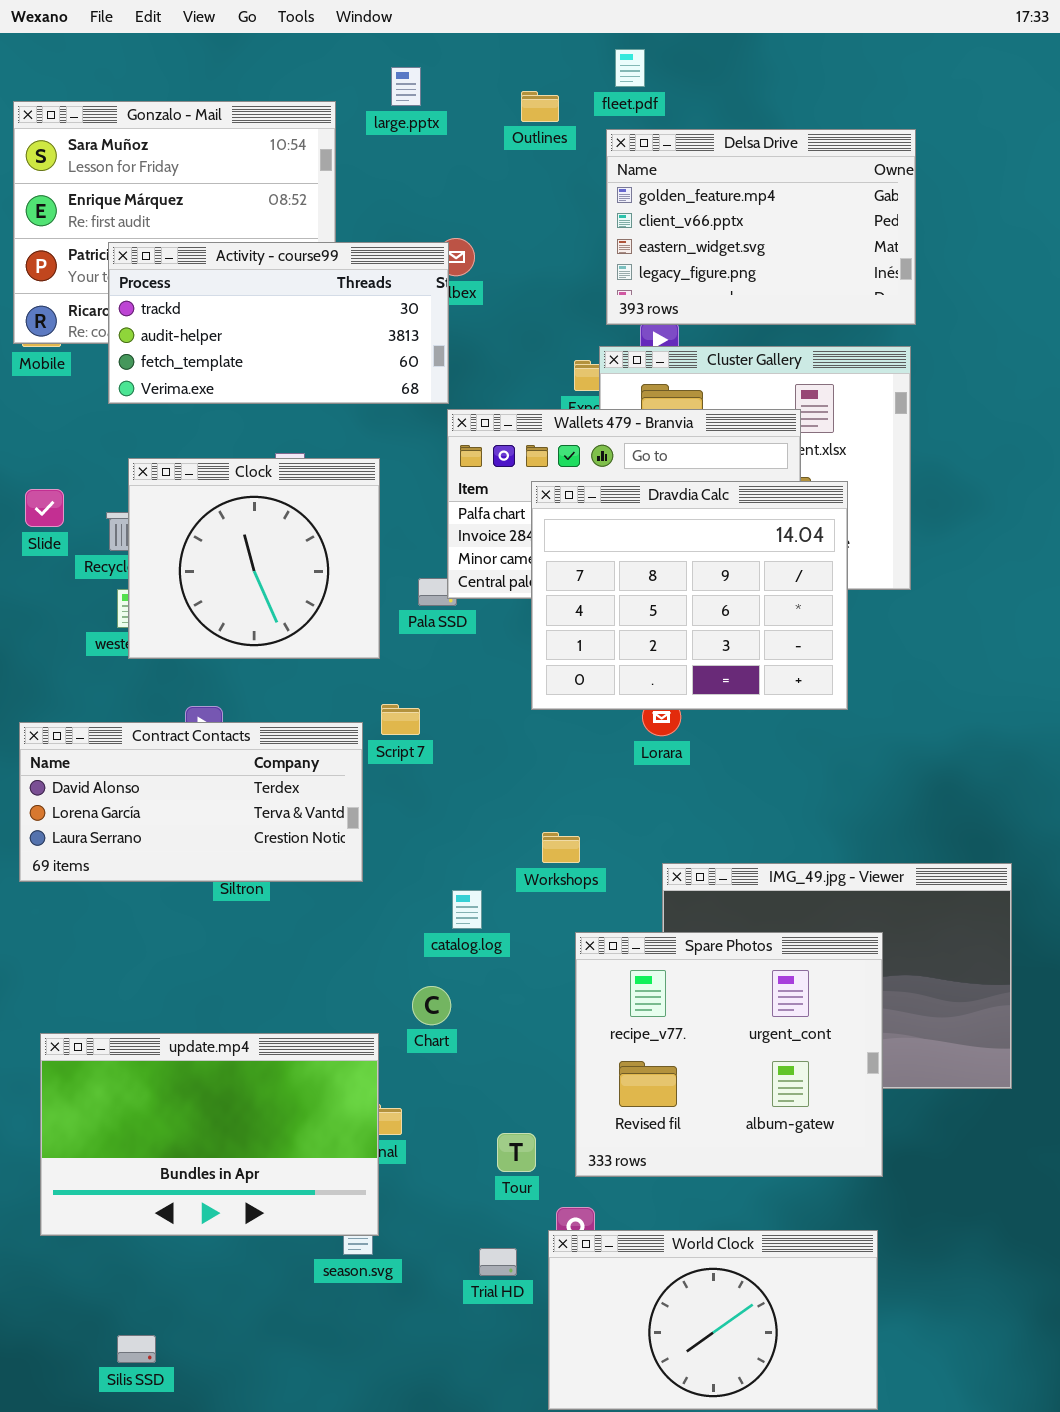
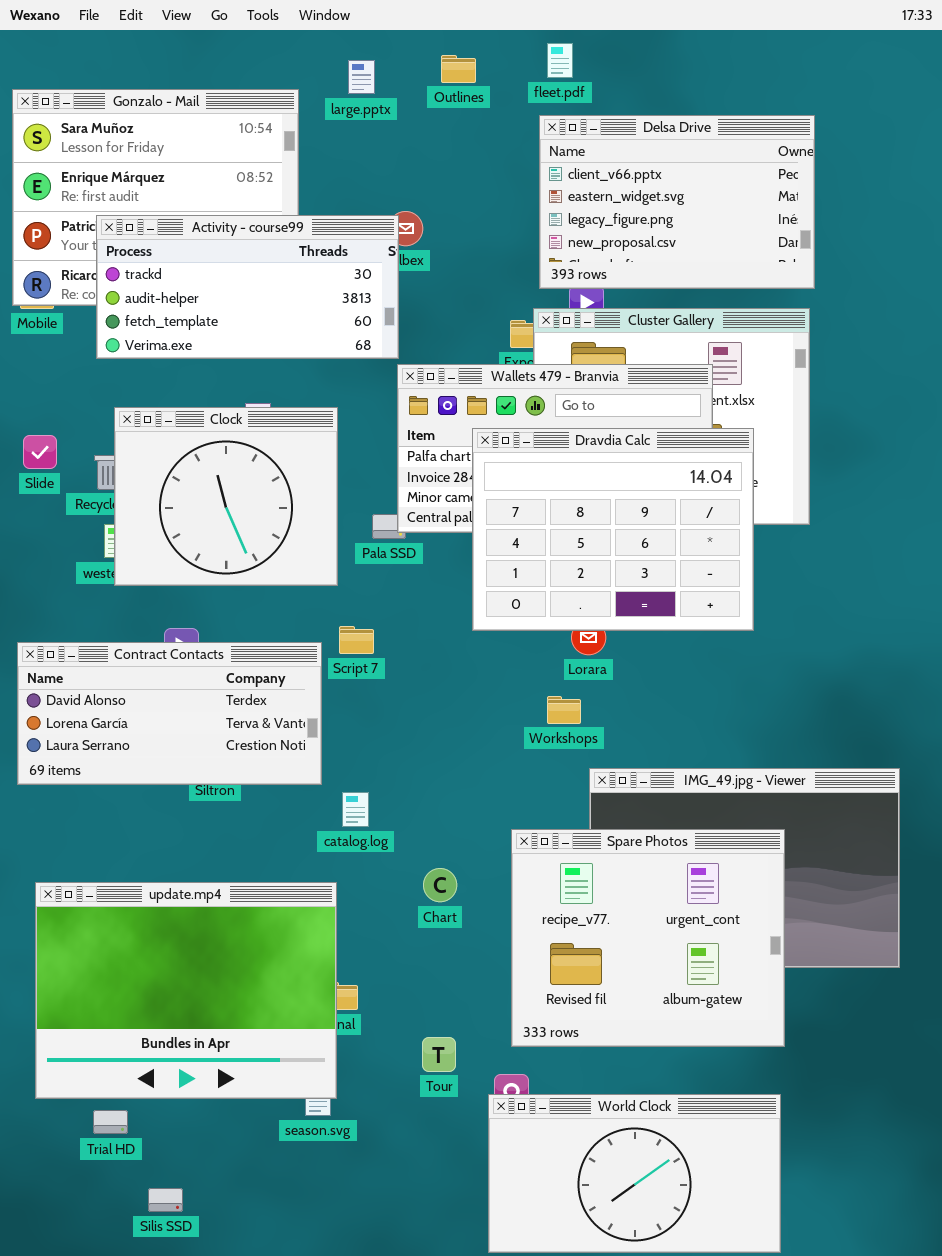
Outlines: [521,91,559,122] -> [441,55,476,83], moved
Delsa Drive: [606,129,916,325] -> [539,115,815,289], scrolled down 1 row
Workshops: [542,832,580,863] -> [547,696,581,724], moved
catalog.log: [452,890,482,929] -> [342,792,369,827], moved
Chart: [412,986,451,1025] -> [423,868,457,902], moved
update.mp4: [40,1033,379,1236] -> [35,882,337,1099], resized
Tour: [497,1133,536,1172] -> [422,1037,456,1072], moved
Trial HD: [479,1248,517,1276] -> [93,1110,128,1134], moved
Silis SSD: [117,1335,156,1363] -> [148,1188,183,1212], moved

